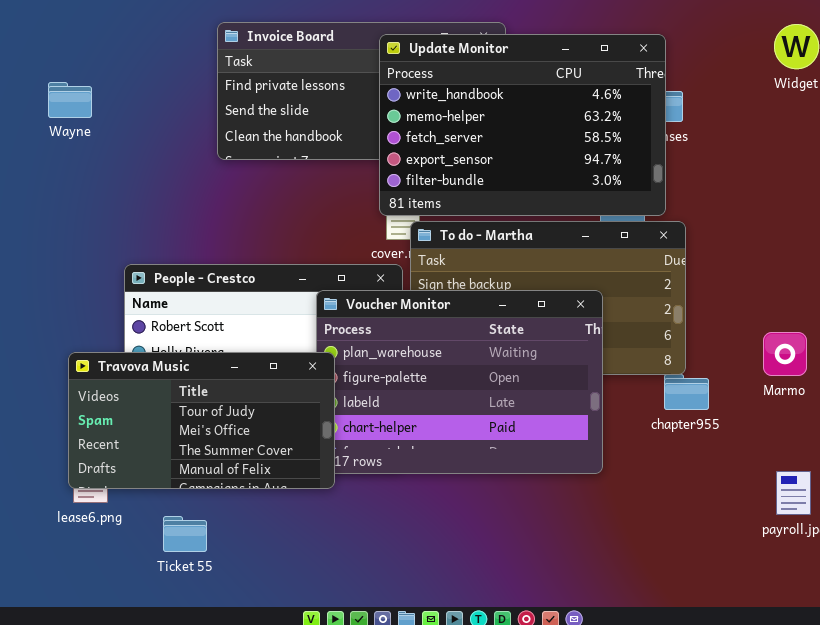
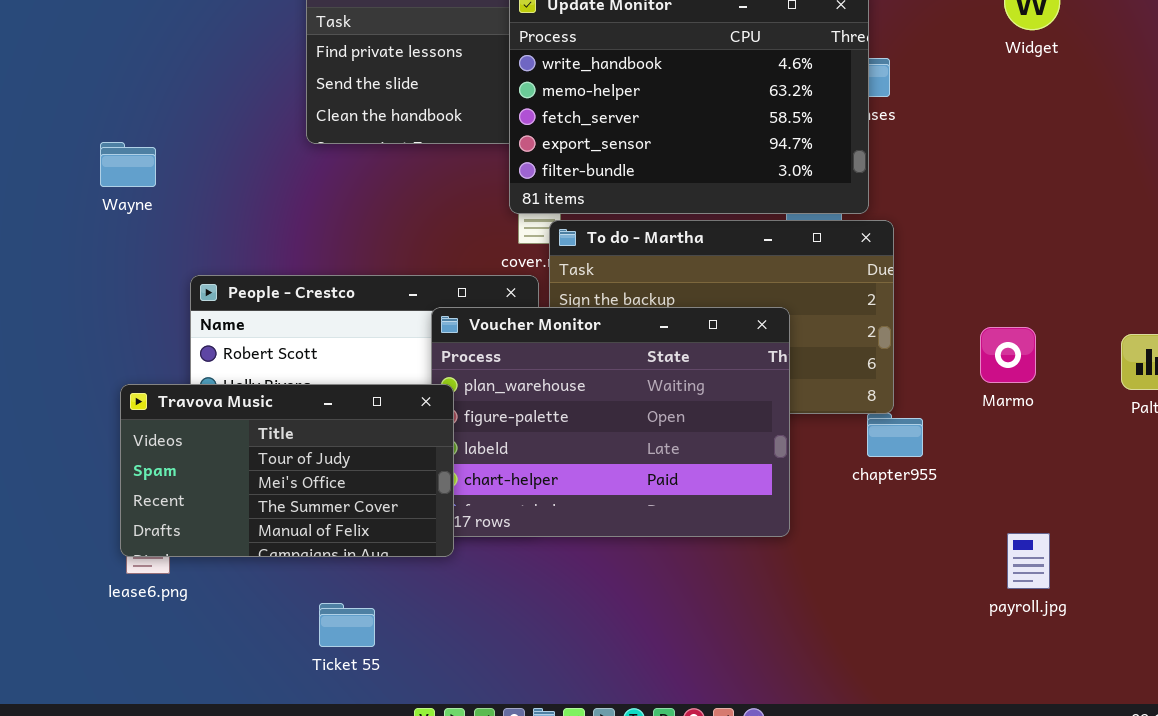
Wayne: [48,82,92,118] -> [100,142,156,187], moved
Marmo: [763,332,807,376] -> [980,327,1036,383], moved
Ticket 55: [163,516,207,552] -> [319,603,375,647], moved

